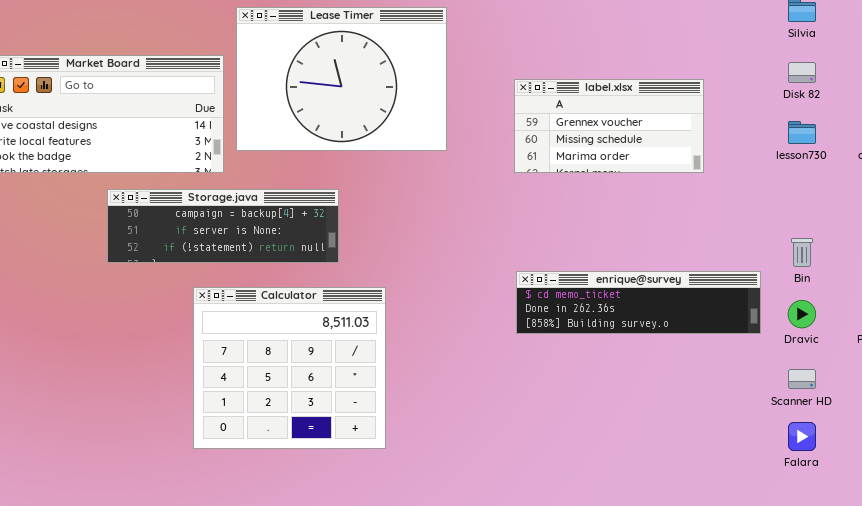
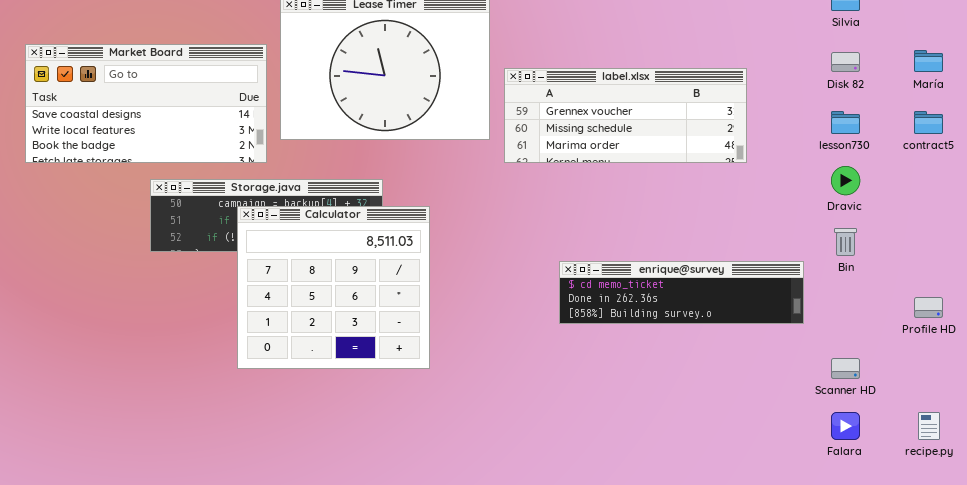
label.xlsx: [514,79,704,173] -> [504,68,747,163], resized
Calculator: [193,287,386,449] -> [237,206,430,369], moved
Dravic: [788,300,816,328] -> [831,166,860,195], moved

